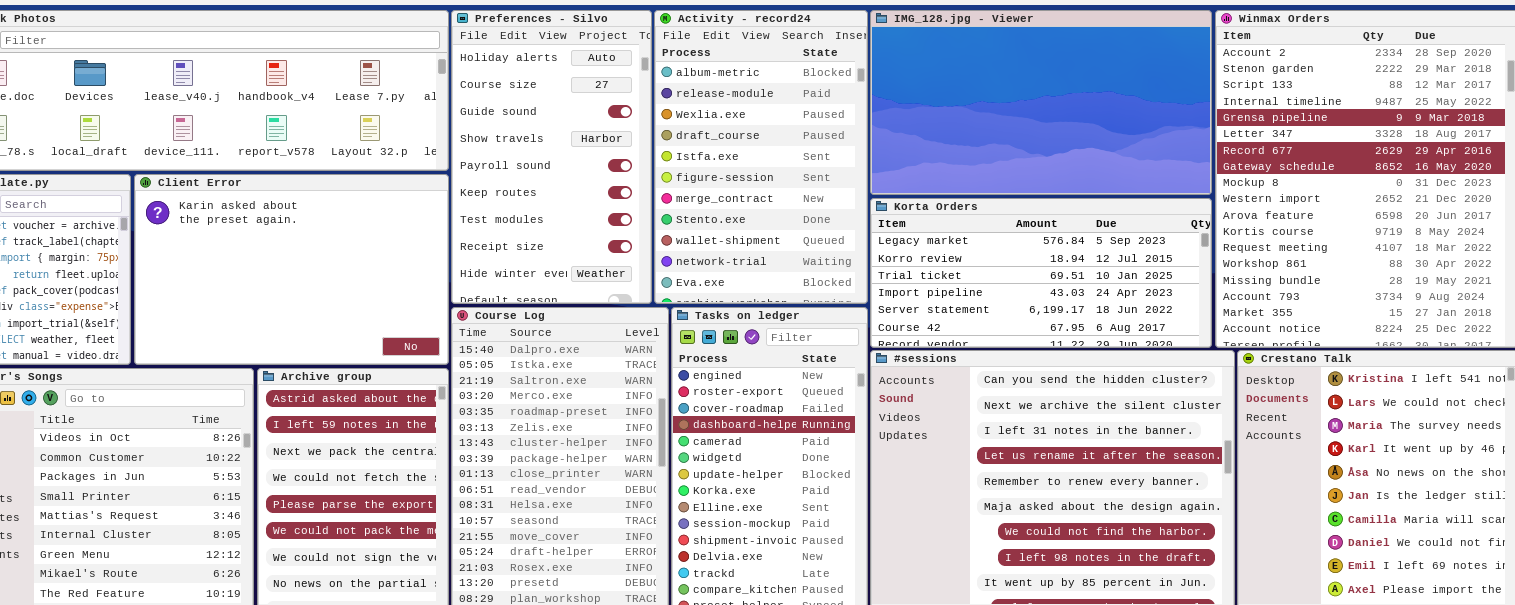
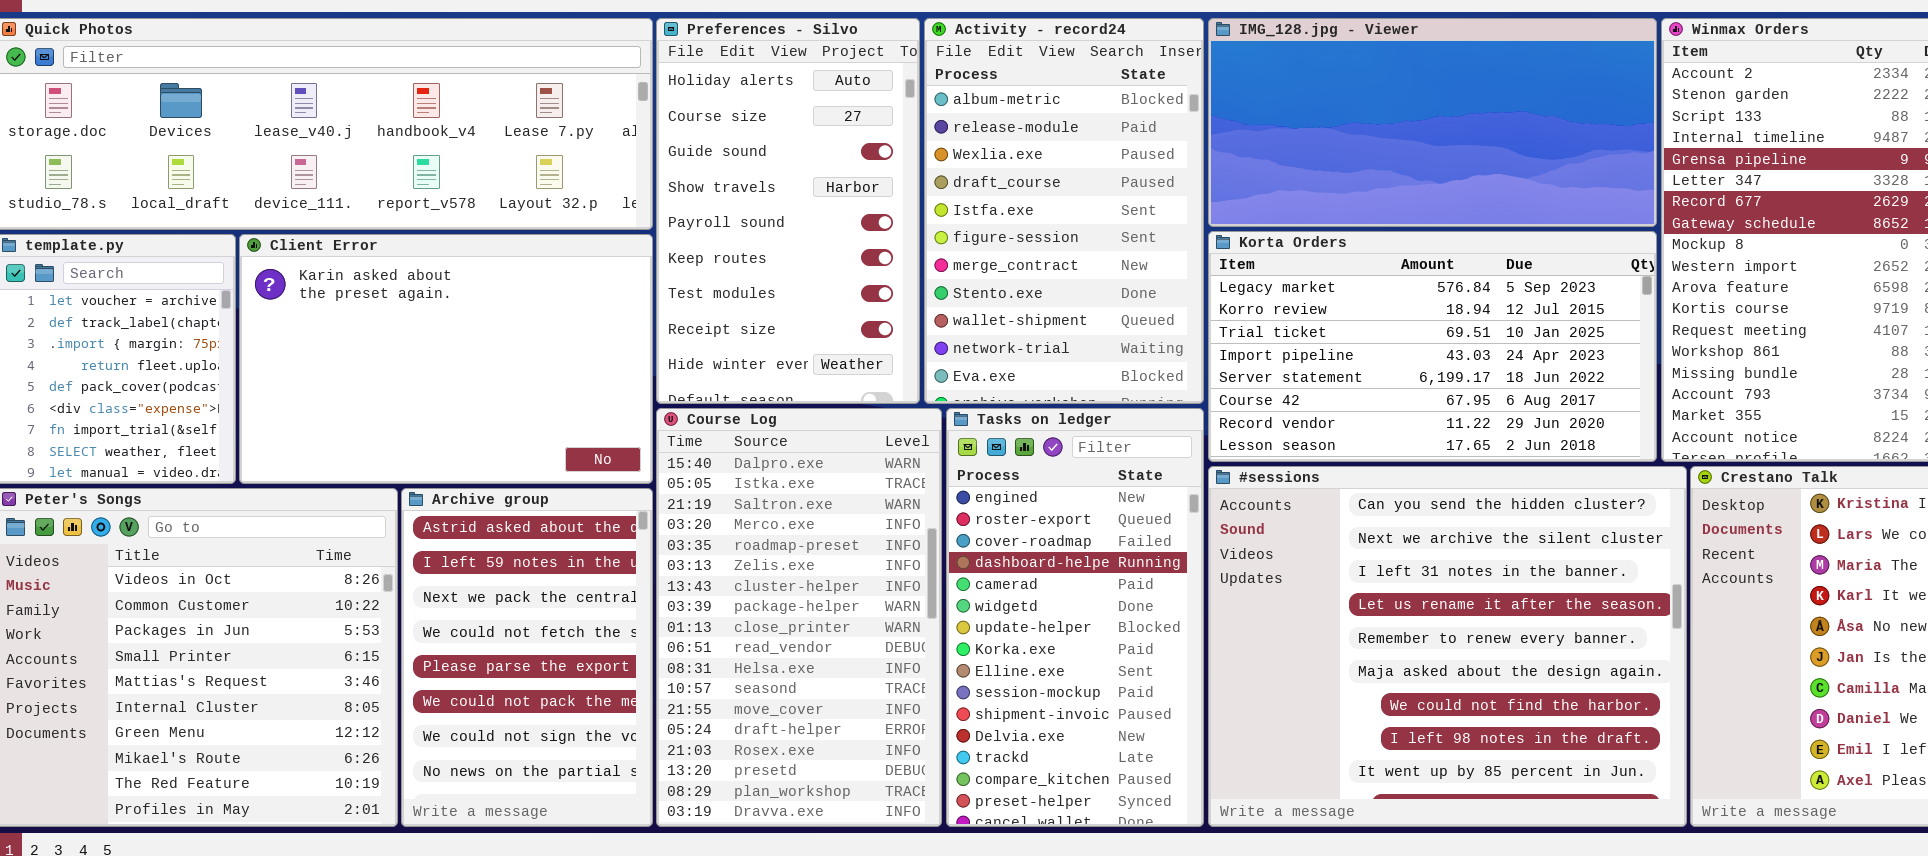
IMG_128.jpg - Viewer: [870,10,1212,195] -> [1208,18,1657,227], resized
Korta Orders: [870,198,1212,348] -> [1208,231,1657,462], resized

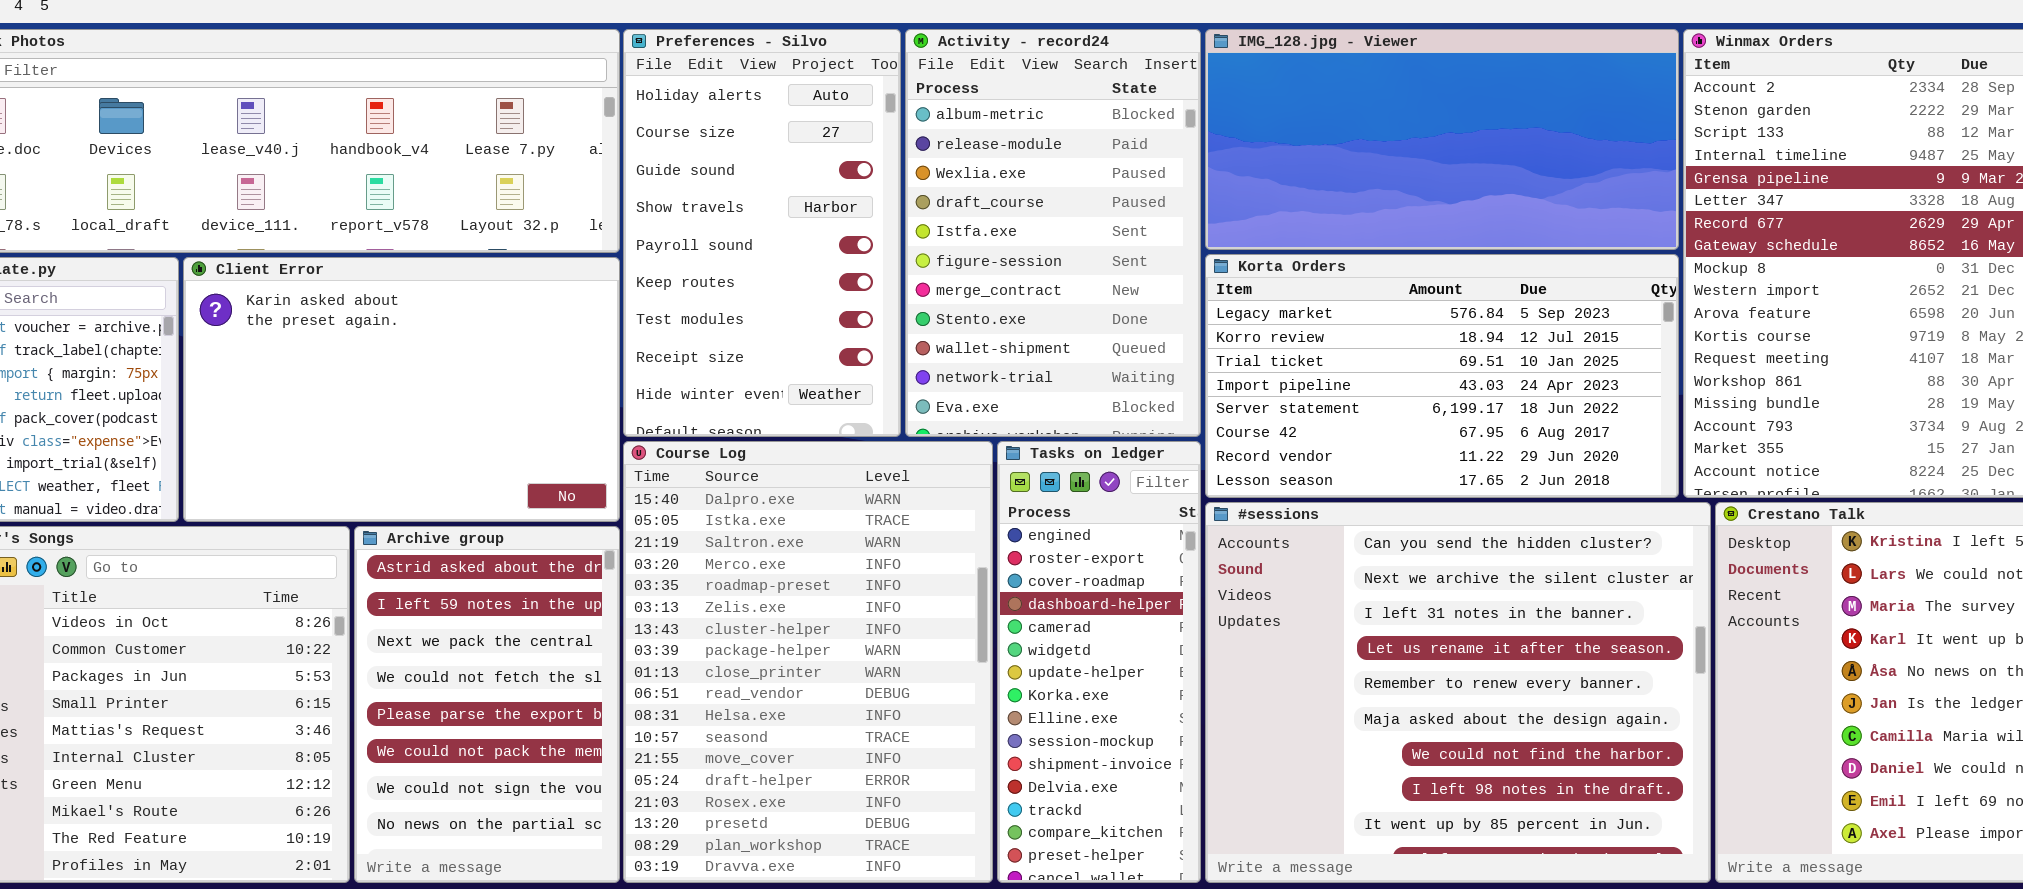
Course Log: [656,408,942,827] -> [623,441,993,883], resized
Tasks on ledger: [946,408,1204,827] -> [997,441,1201,883], resized

